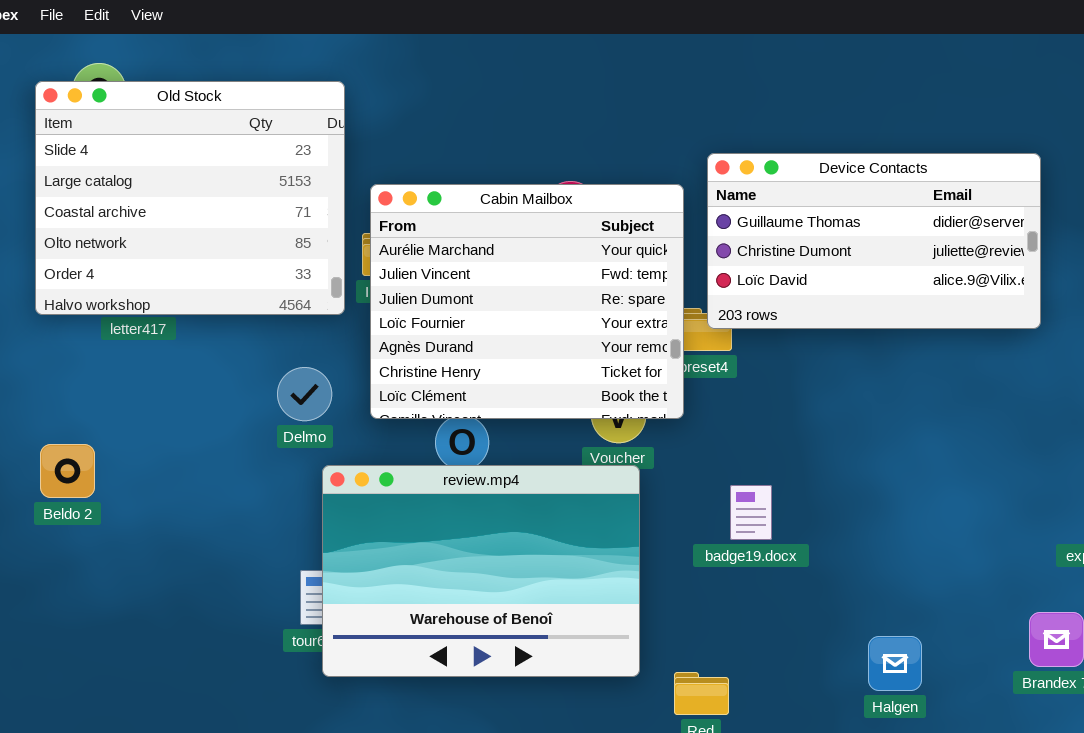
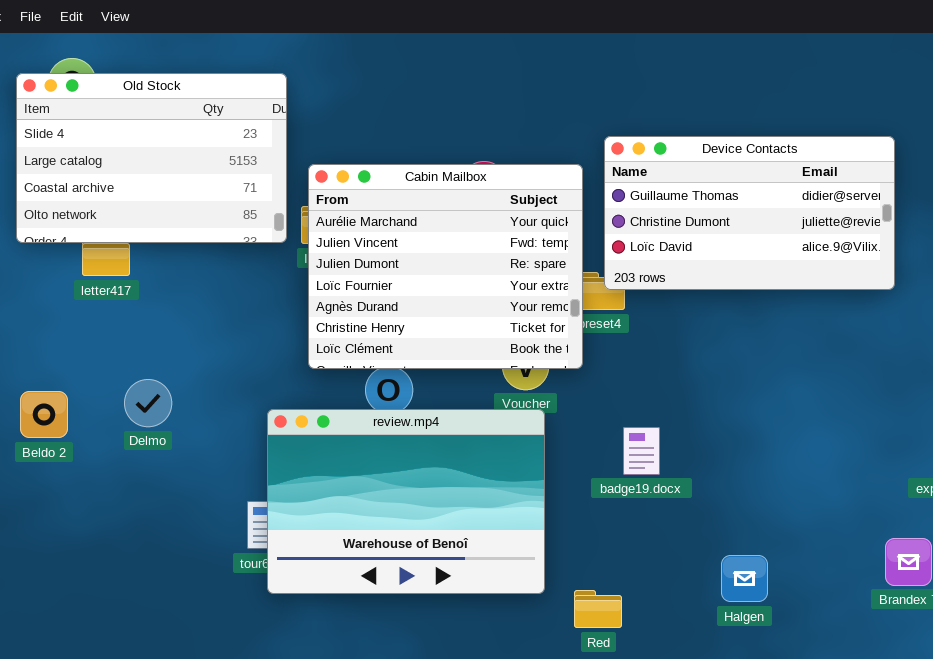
Old Stock: [35,81,345,315] -> [16,73,287,243], resized
Delmo: [277,367,332,421] -> [124,379,172,427], moved
Halgen: [868,636,922,691] -> [721,555,768,602], moved

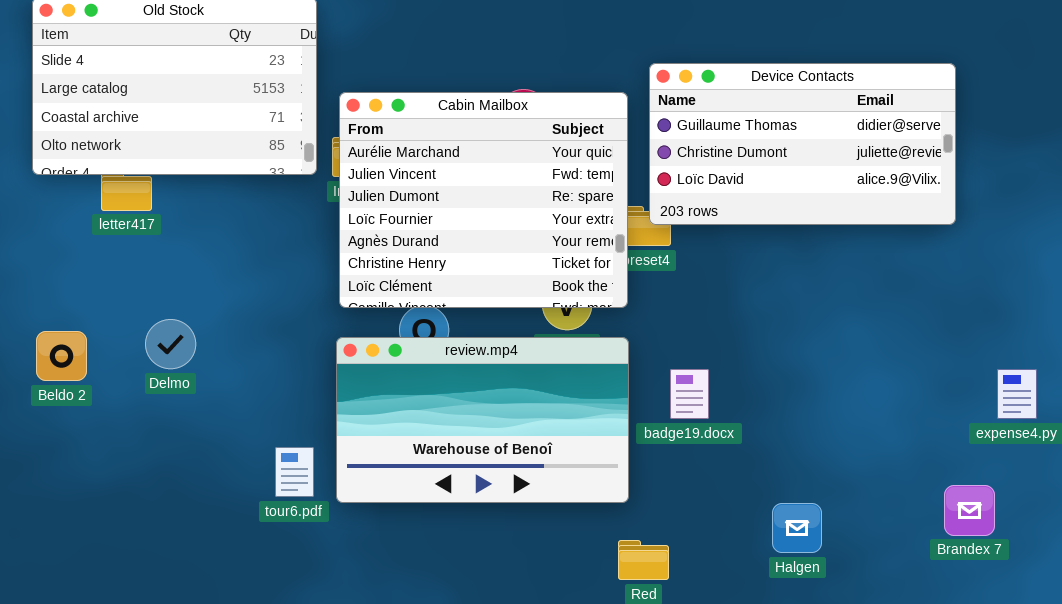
review.mp4: [267,409,545,594] -> [336,337,629,503], moved, resized

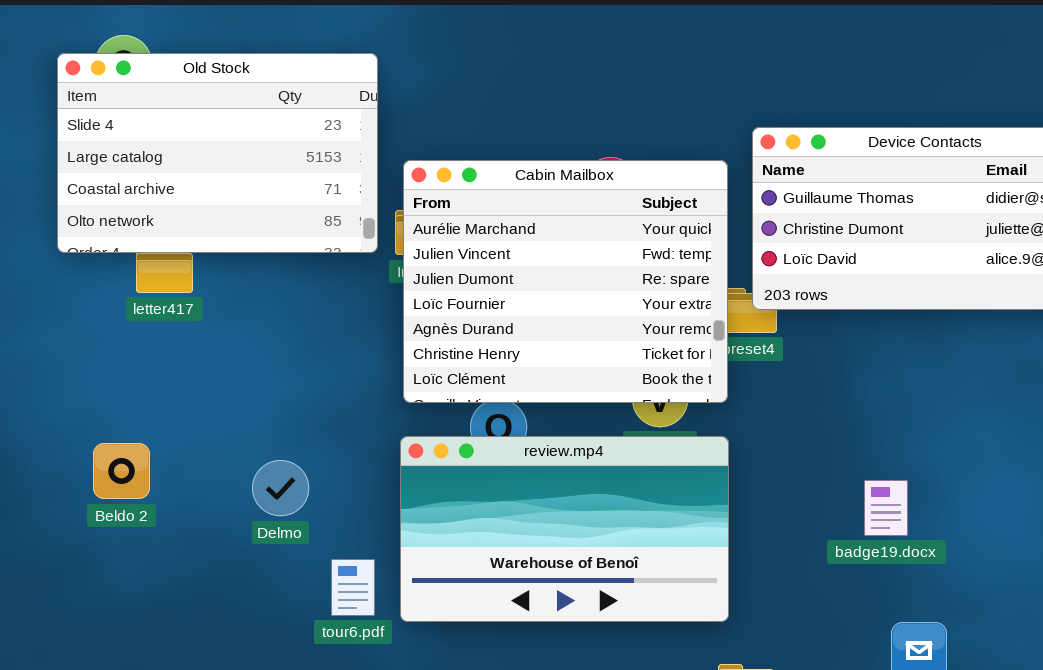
Delmo: [145,319,196,369] -> [252,460,309,516], moved
Beldo 2: [36,331,87,381] -> [93,443,150,499], moved
badge19.docx: [670,369,709,419] -> [864,480,908,536], moved

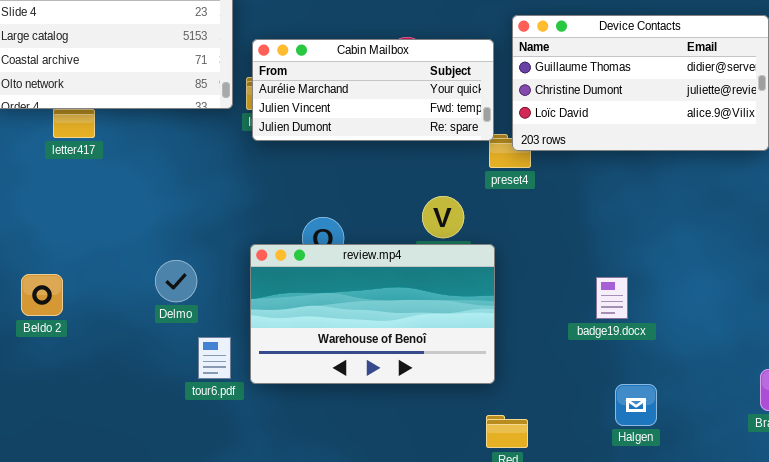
Cabin Mailbox: [403,160,728,403] -> [252,39,494,141], resized
Beldo 2: [93,443,150,499] -> [21,274,63,316], moved
Delmo: [252,460,309,516] -> [155,260,197,302], moved

